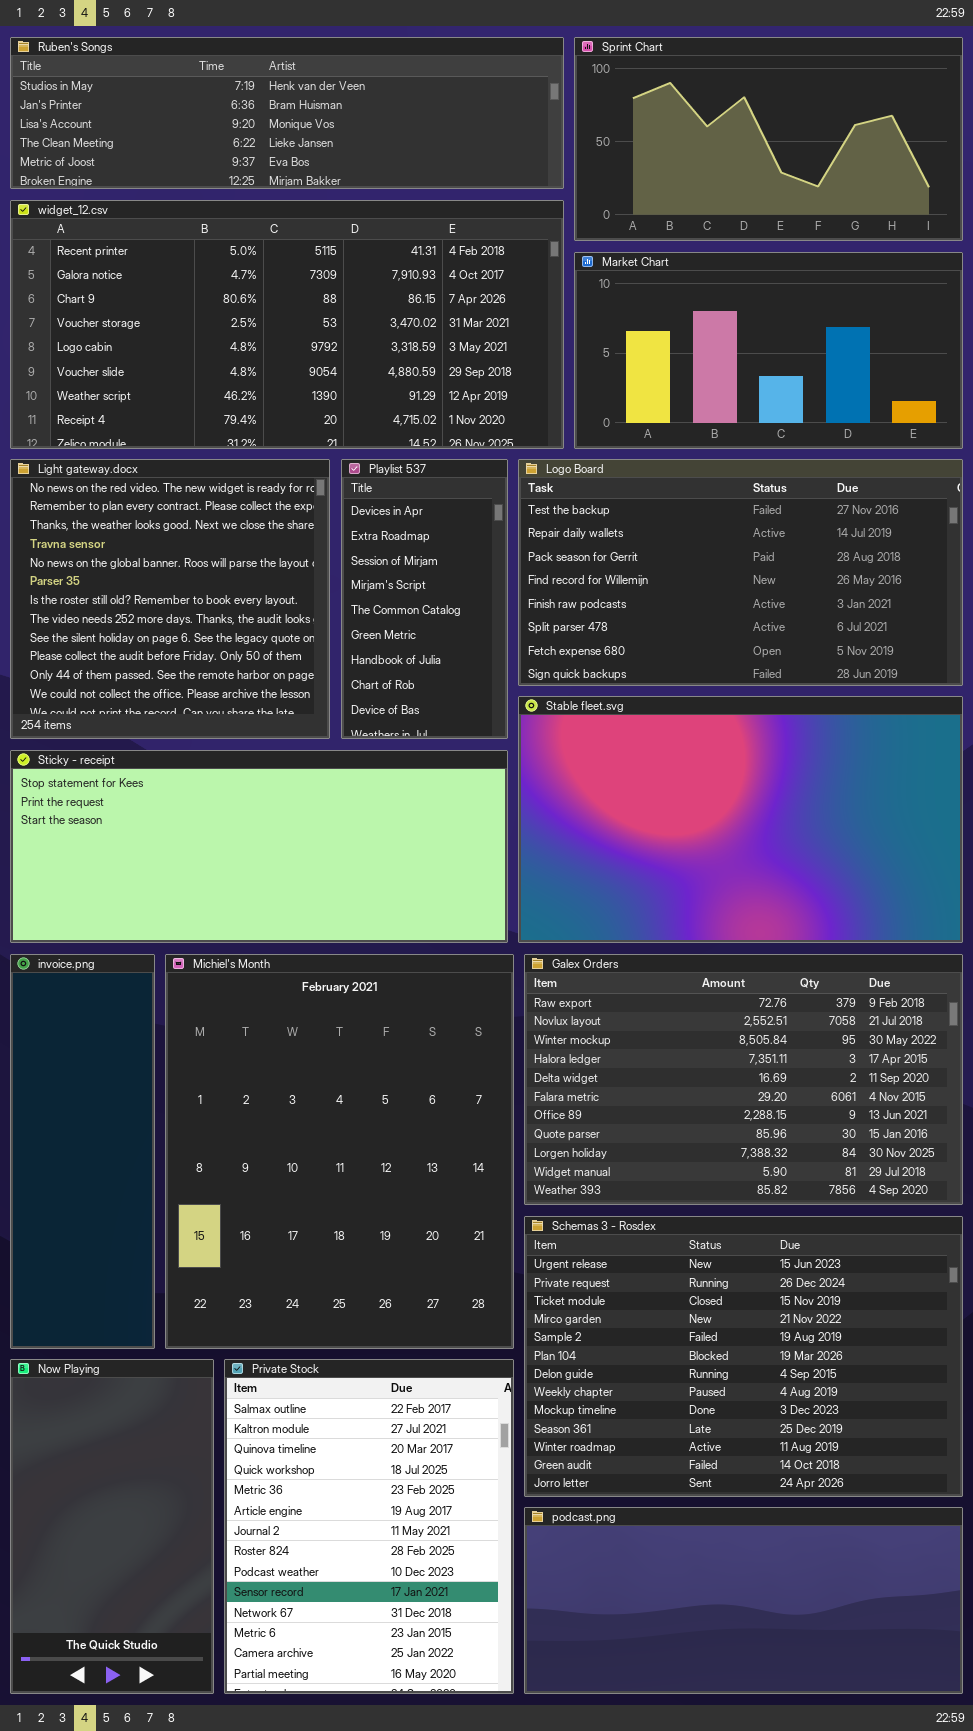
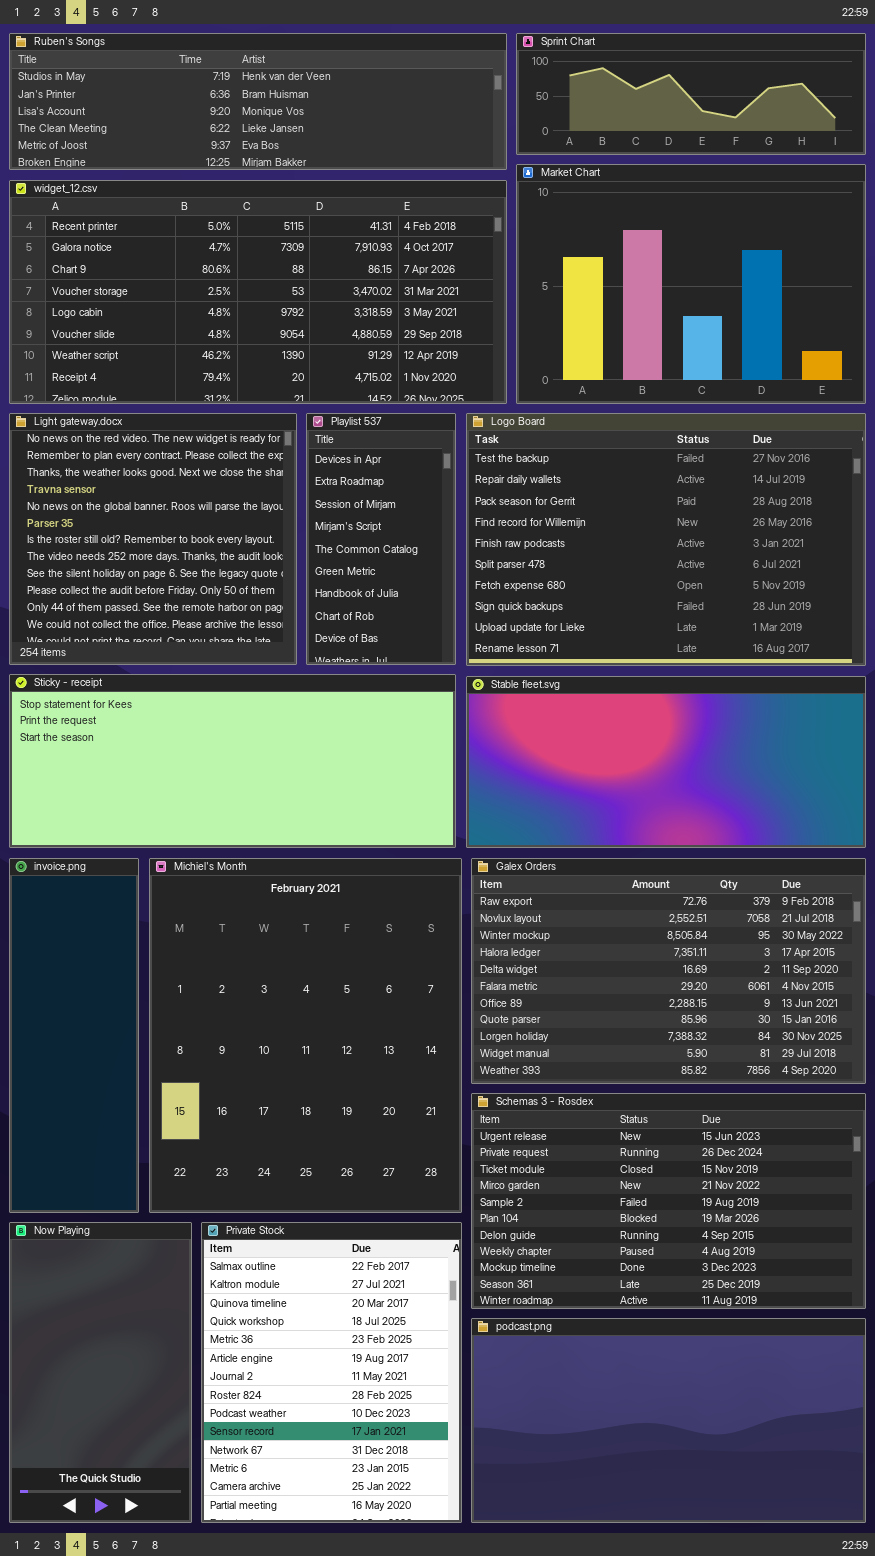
Sprint Chart: [574,37,963,241] -> [516,33,866,155], resized
Market Chart: [574,252,963,449] -> [516,164,866,404], resized
Logo Board: [518,459,963,686] -> [466,413,866,666], resized
Stable fleet.svg: [518,696,963,943] -> [466,676,866,848], resized
Schemas 3 - Rosdex: [524,1216,963,1497] -> [471,1093,866,1309], resized
podcast.png: [524,1507,963,1694] -> [471,1318,866,1523], resized

